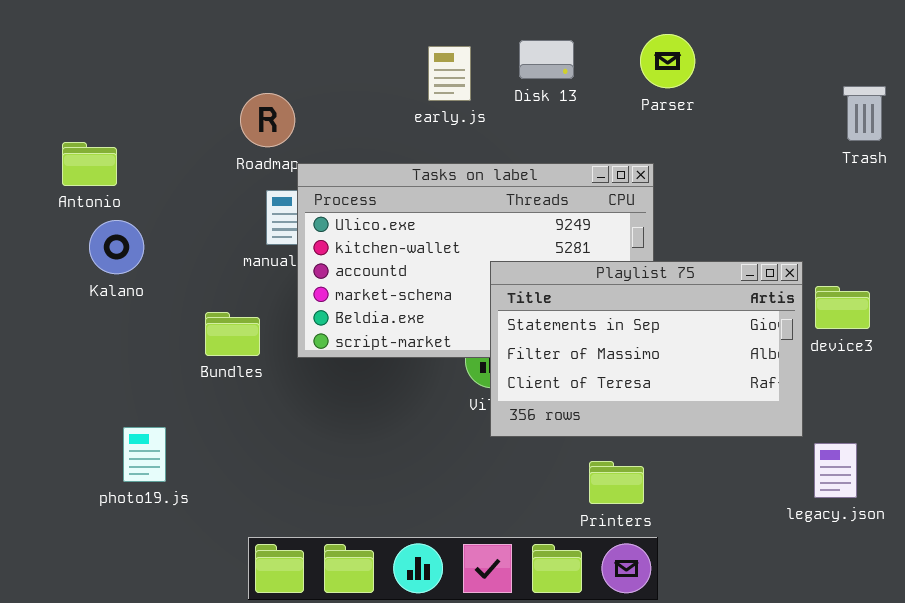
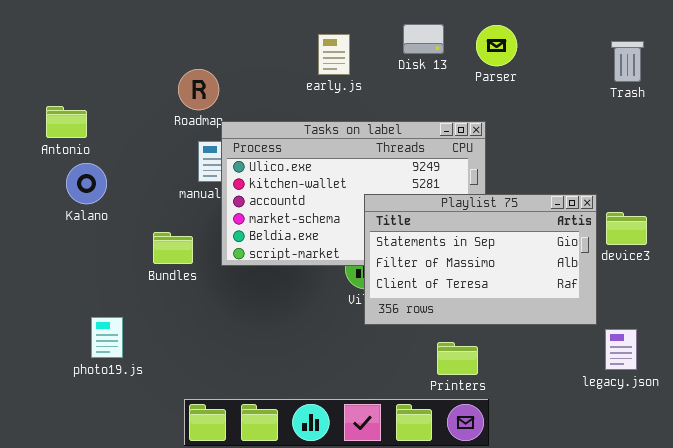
Disk 13: [519,40,574,79] -> [403,24,444,54], moved
Trash: [843,86,886,141] -> [611,41,644,82], moved

